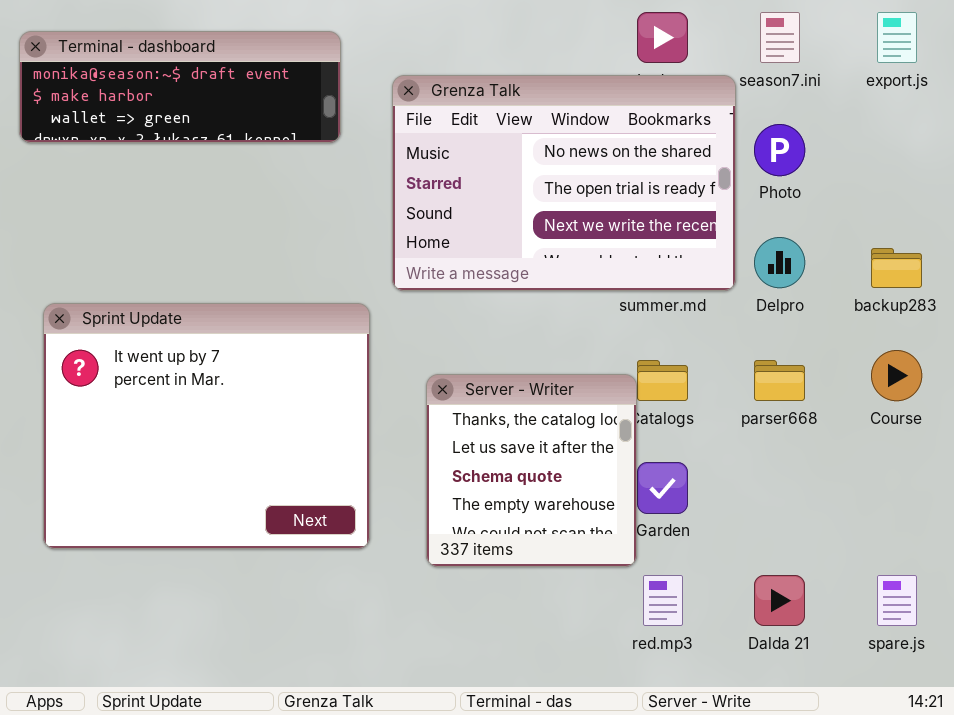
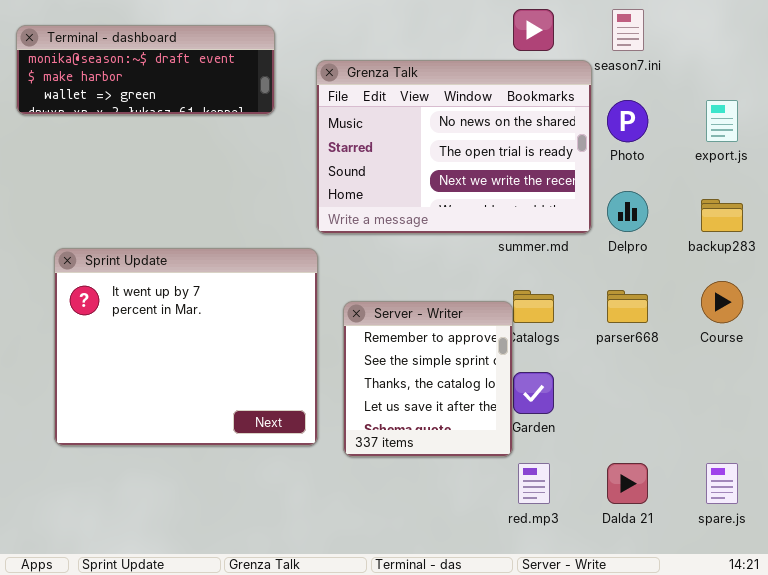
export.js: [877,12,917,63] -> [706,100,738,142], moved
Sprint Update: [43,303,370,549] -> [54,248,318,446], moved
Server - Writer: [426,374,637,567] -> [343,301,513,457], scrolled up 2 rows

